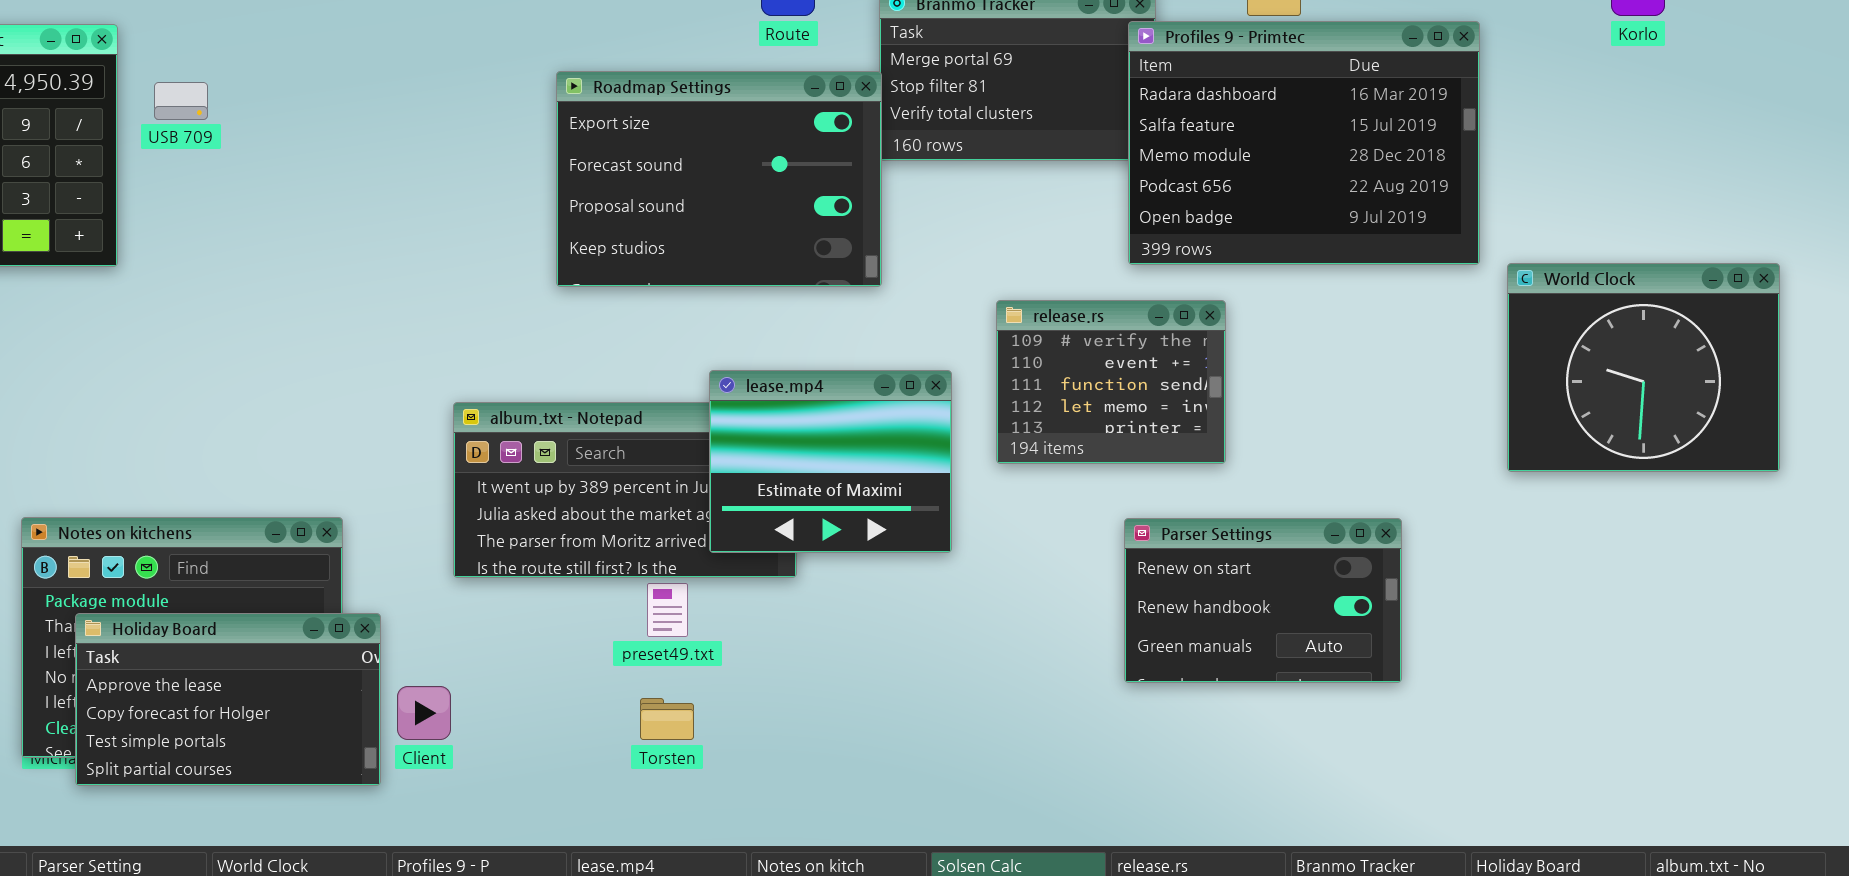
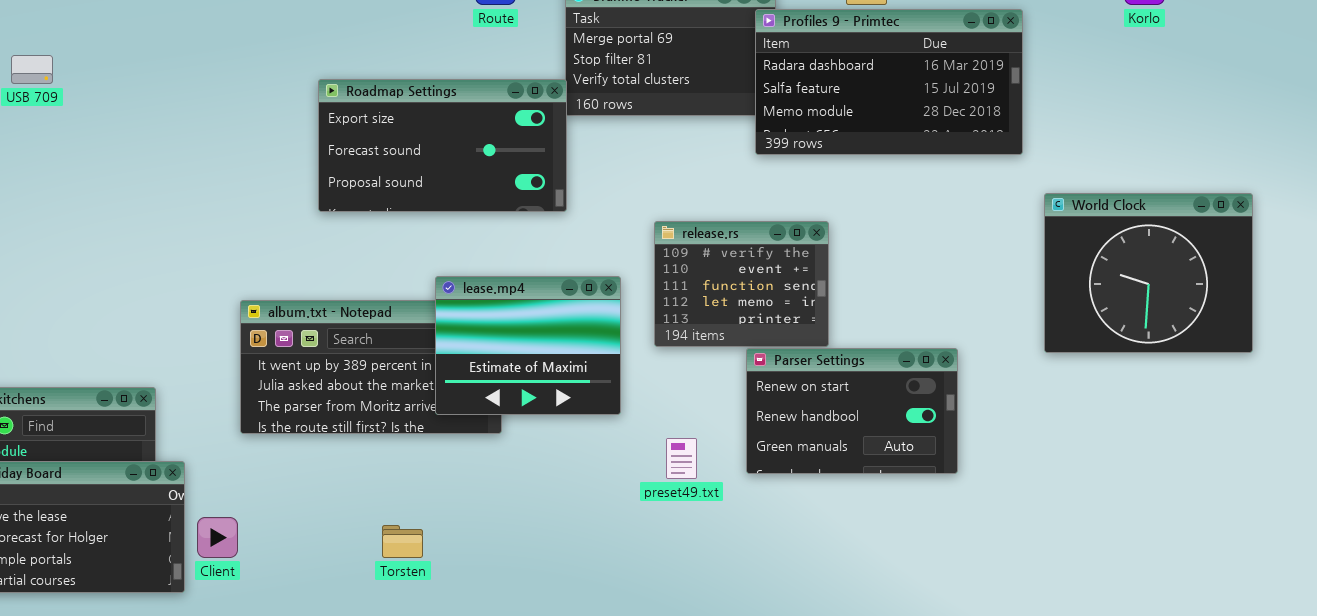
Profiles 9 - Primtec: [1128,21,1480,265] -> [755,9,1023,155], resized
Roadmap Settings: [556,71,882,287] -> [318,79,567,212], resized
Parser Settings: [1124,518,1402,683] -> [746,348,958,474], moved
preset49.txt: [647,583,688,637] -> [666,438,697,479], moved

